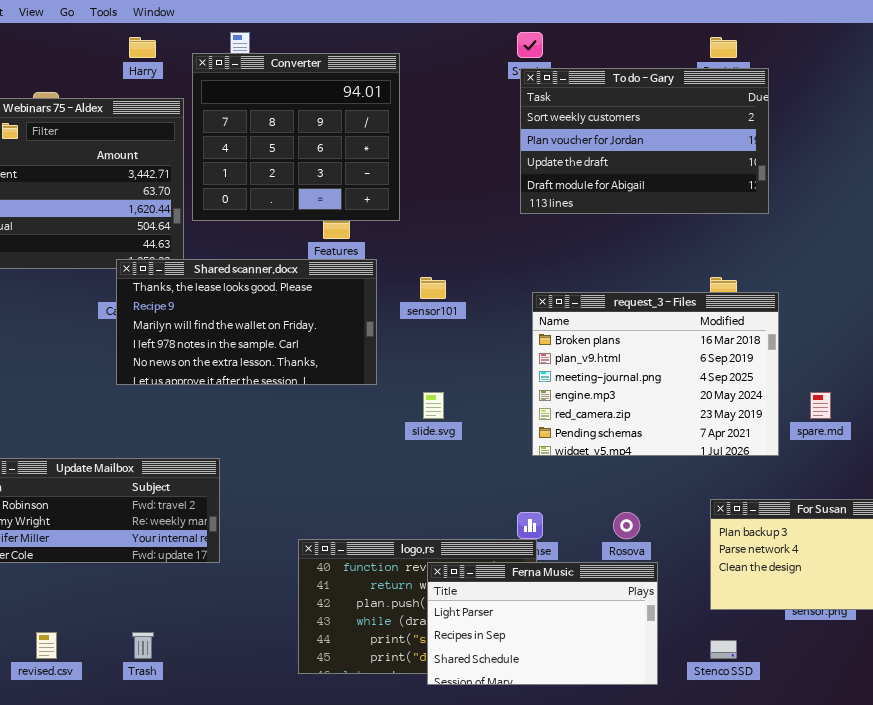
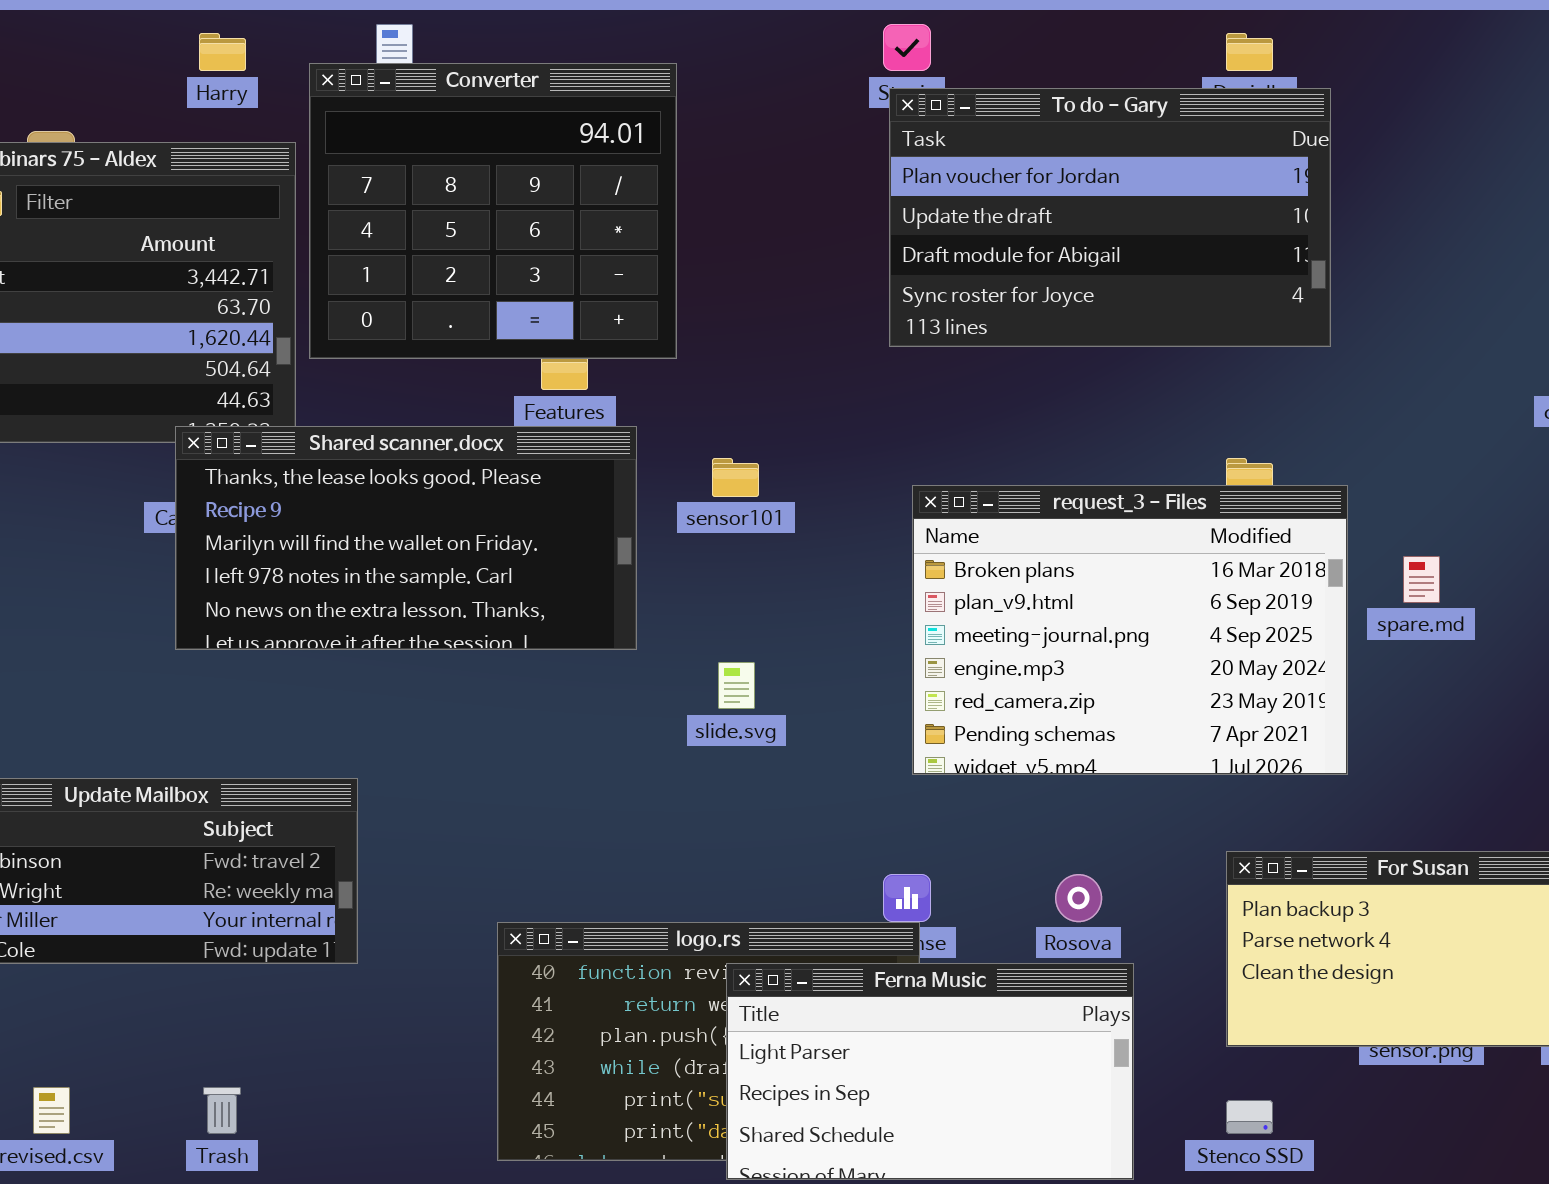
To do - Gary: [520,68,769,214] -> [889,88,1331,347], scrolled down 1 row
spare.md: [810,392,831,419] -> [1403,556,1440,603], moved

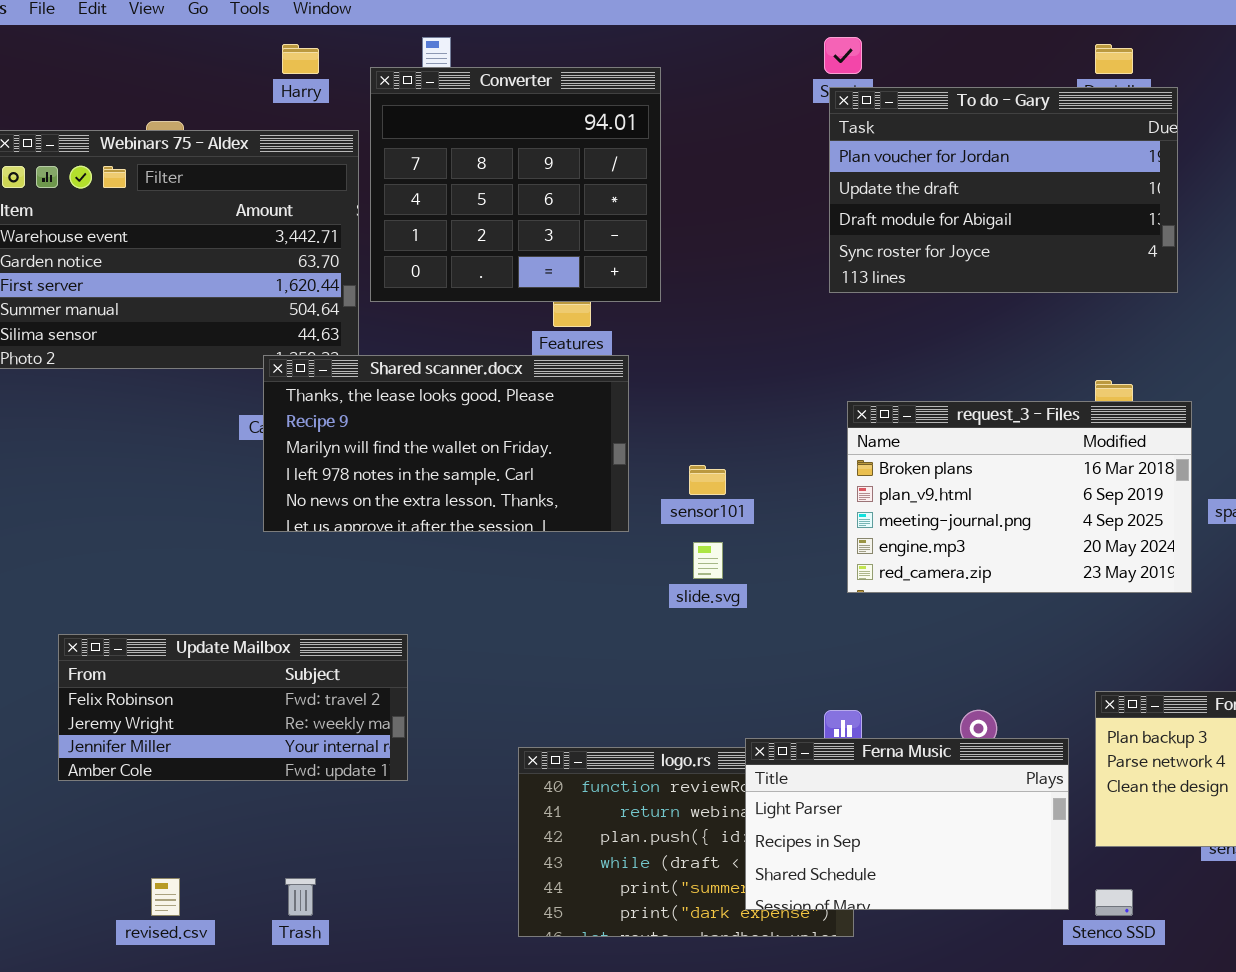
sensor101: [712,458,759,497] -> [689,465,726,495], moved
request_3 - Files: [912,485,1348,775] -> [847,401,1192,593], resized
Ferna Music: [726,963,1134,1180] -> [745,738,1069,910], moved

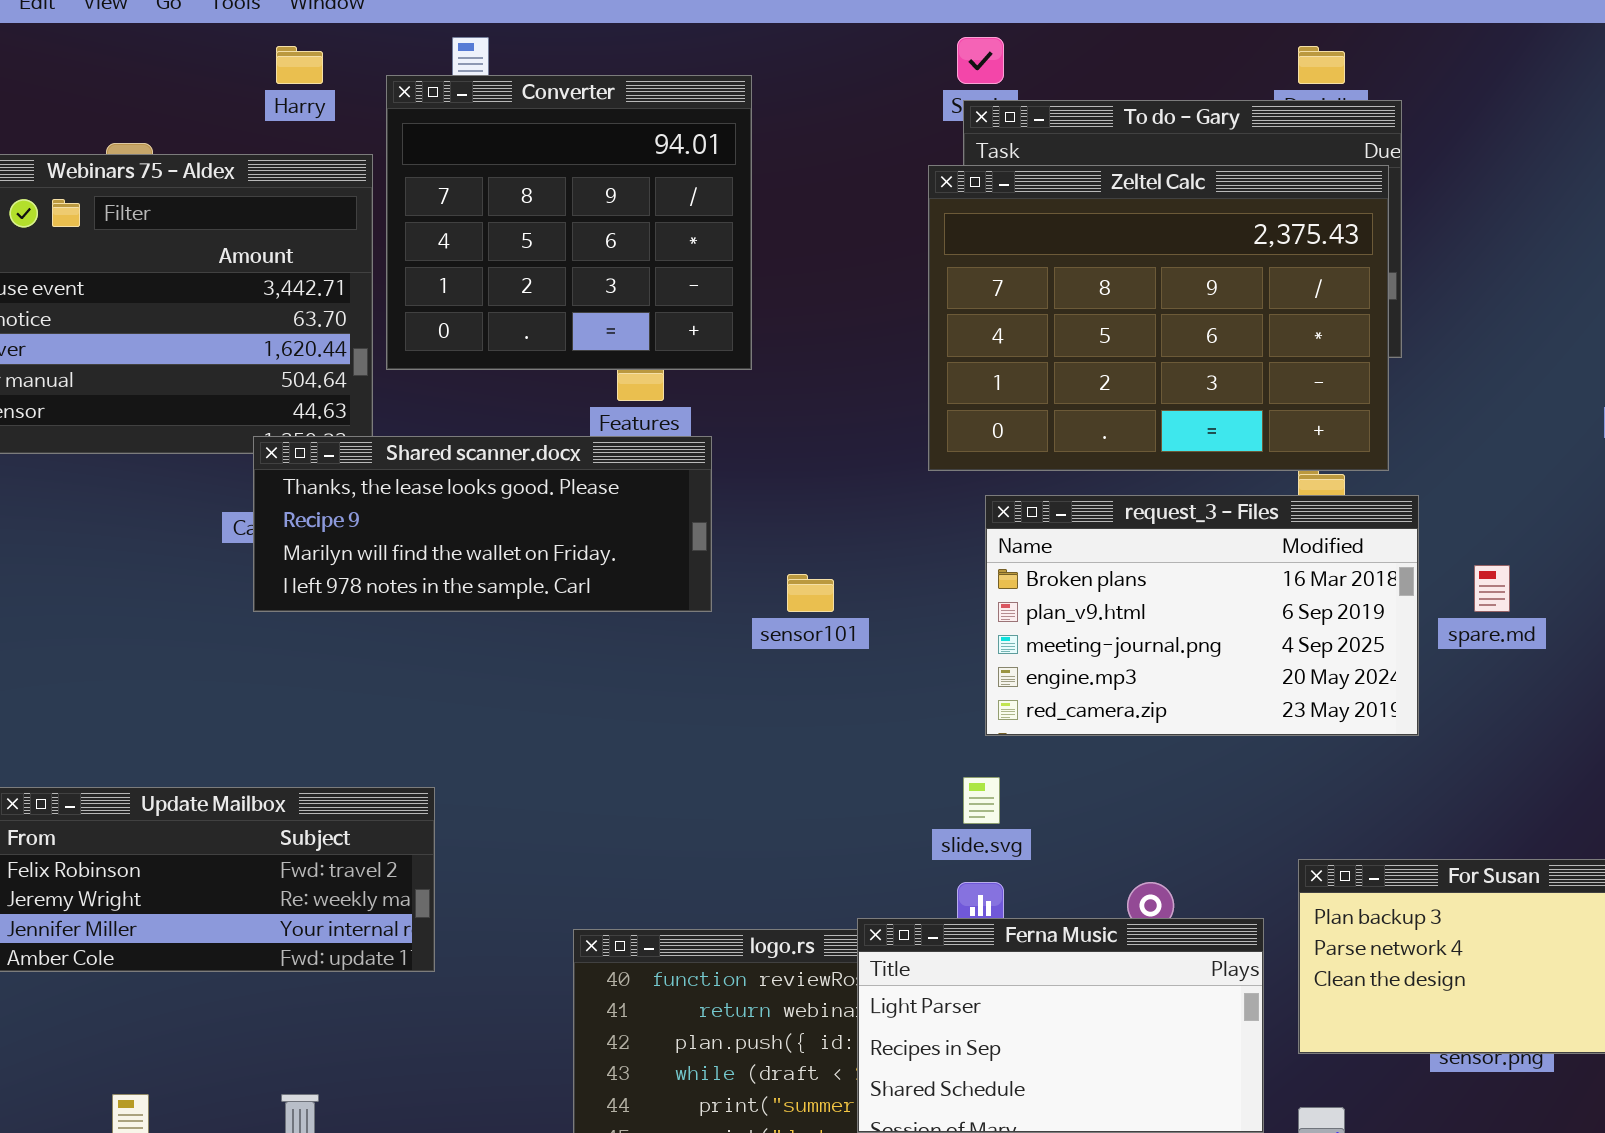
Zeltel Calc: none -> [928,165,1389,471], opened
Shared scanner.docx: [263,355,629,532] -> [253,436,712,612], resized
slide.svg: [693,542,723,579] -> [963,777,1000,824], moved

